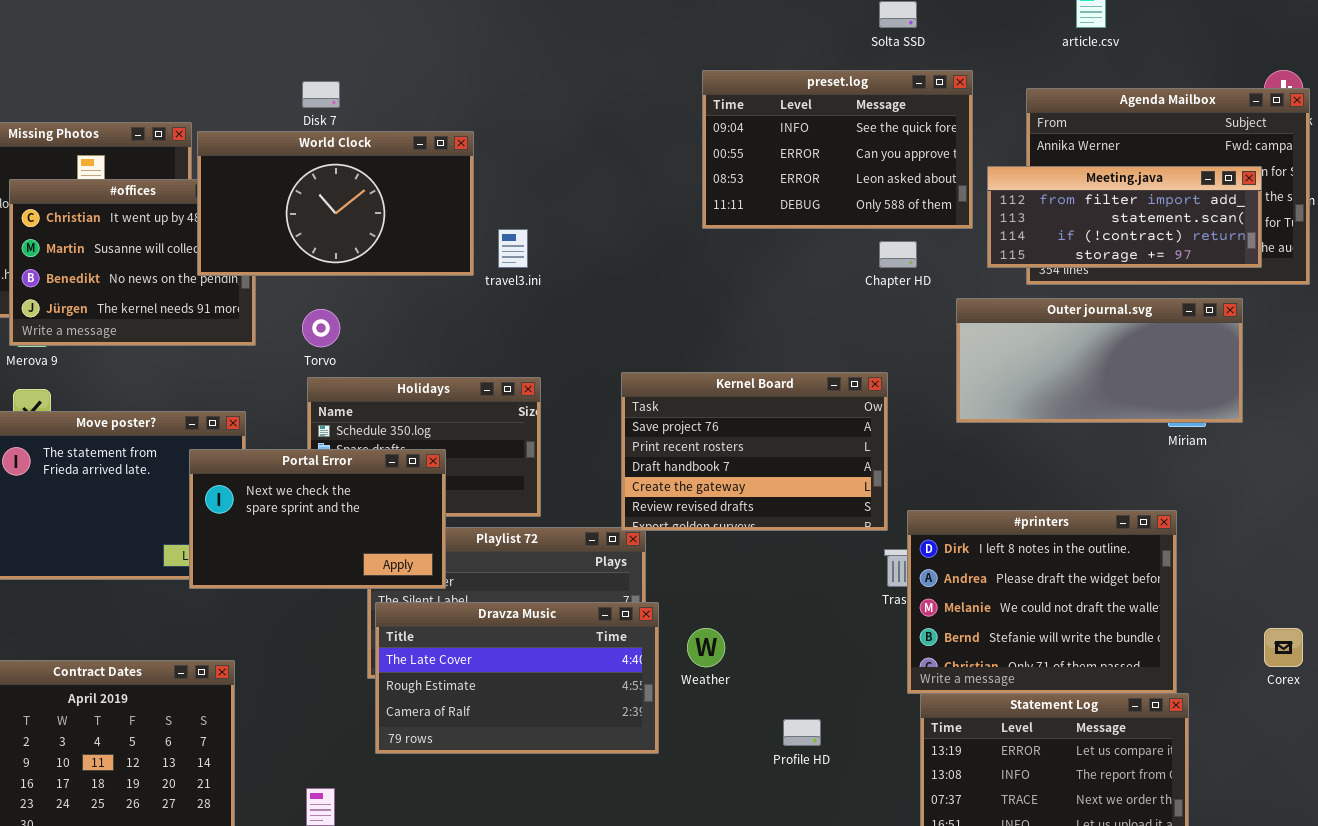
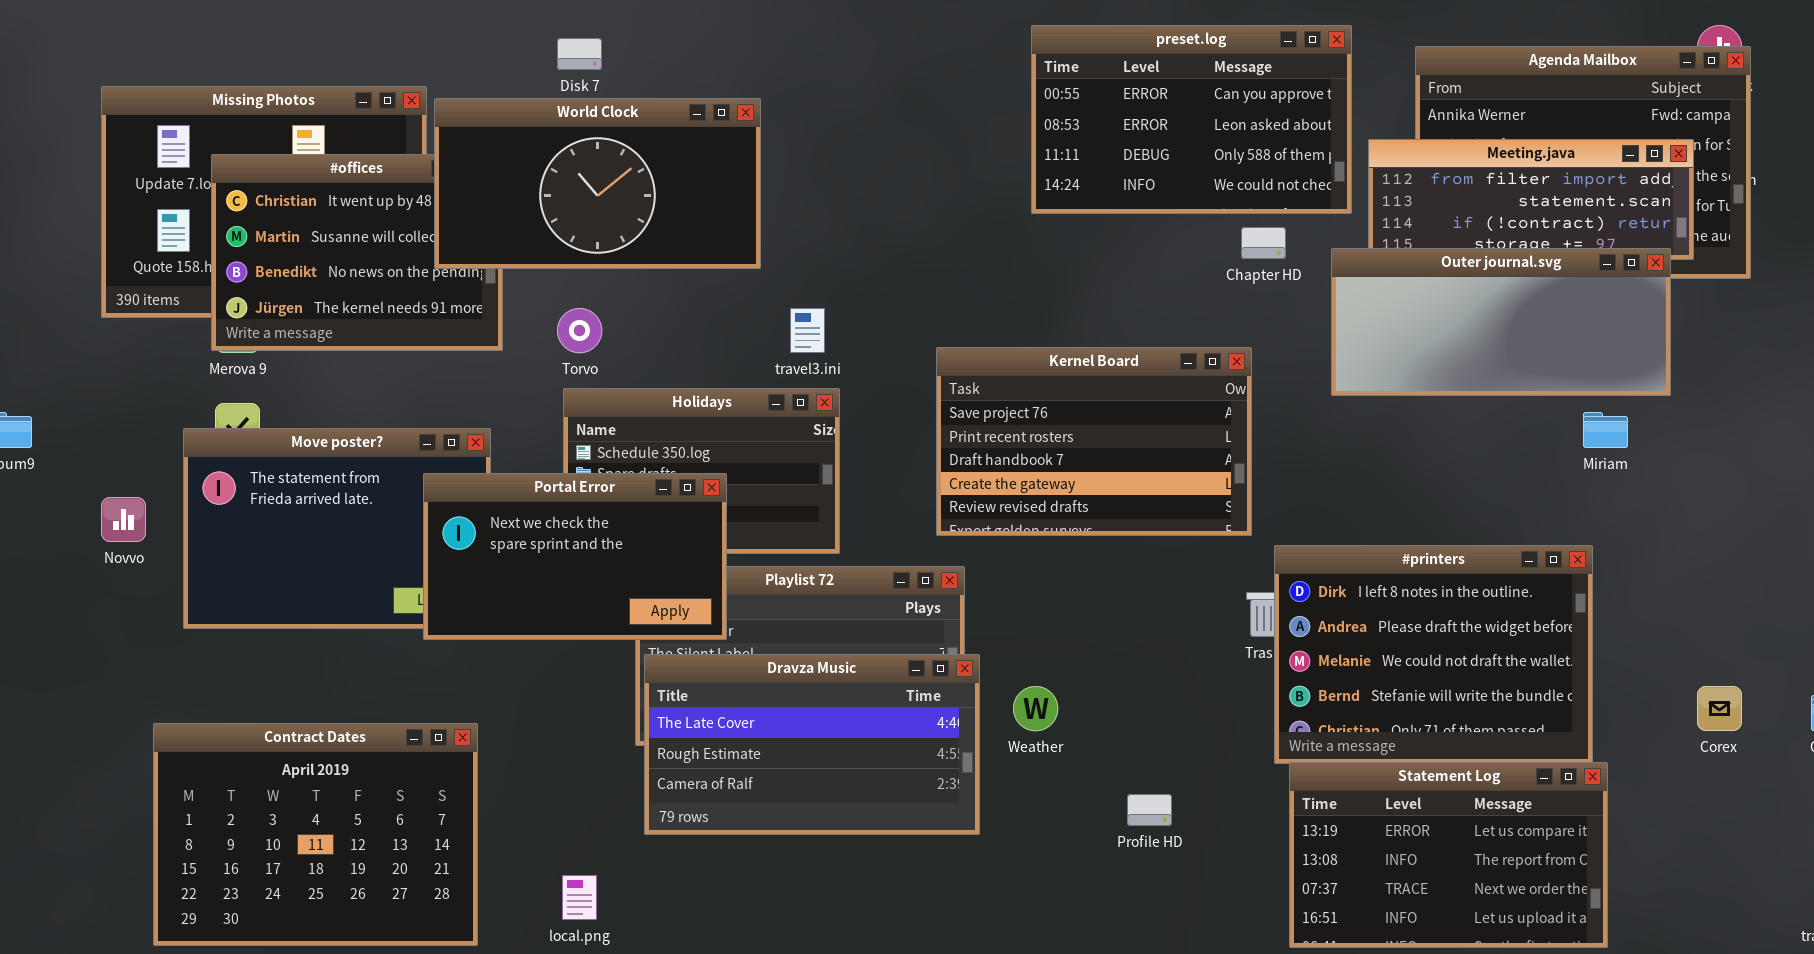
preset.log: [702,70,973,229] -> [1031,25,1352,214], scrolled down 1 row
travel3.ini: [498,229,528,268] -> [790,308,825,353], moved
Outer journal.svg: [956,298,1243,423] -> [1331,248,1671,396], moved
Kernel Board: [621,372,888,531] -> [936,347,1252,536], moved

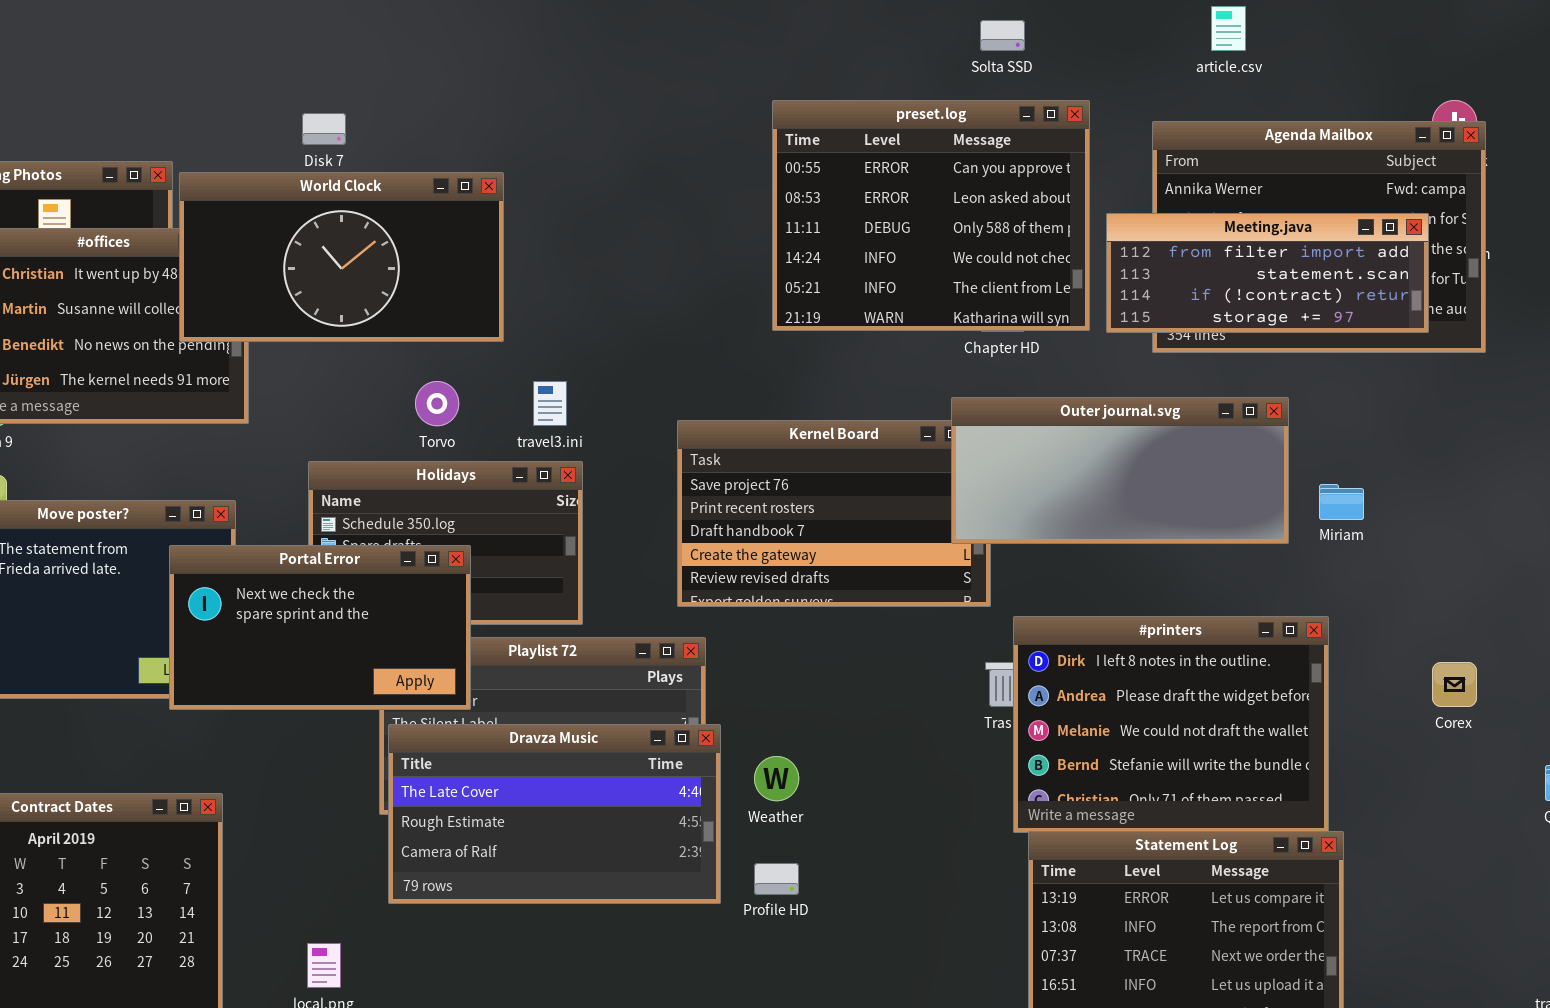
preset.log: [1031,25,1352,214] -> [772,100,1090,331], resized
Outer journal.svg: [1331,248,1671,396] -> [951,397,1289,544], moved
Torvo: [557,308,602,353] -> [415,381,459,426], moved
Corex: [1697,686,1742,731] -> [1432,662,1477,707], moved
Profile HD: [1127,794,1172,826] -> [754,863,799,895], moved

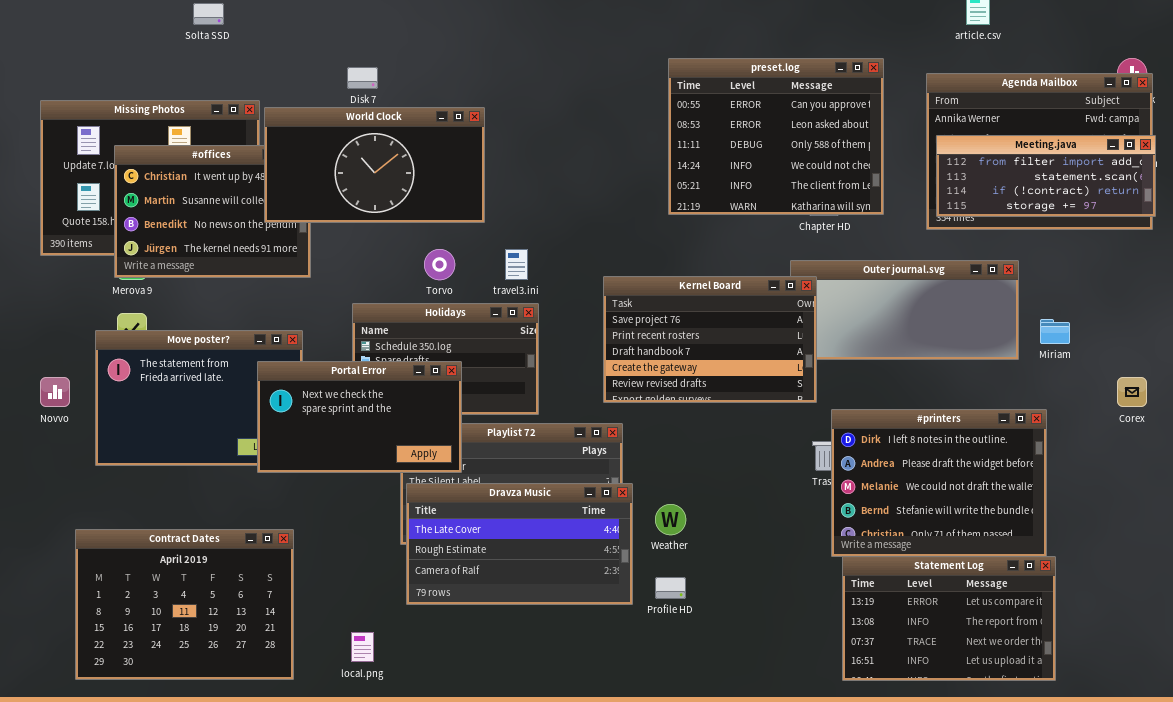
Solta SSD: [980,20,1025,51] -> [193,3,224,25], moved
Meeting.java: [1106,213,1429,333] -> [936,135,1156,217], moved
Kernel Board: [677,420,991,607] -> [603,276,817,403], raised
Corex: [1432,662,1477,707] -> [1117,377,1147,407], moved

